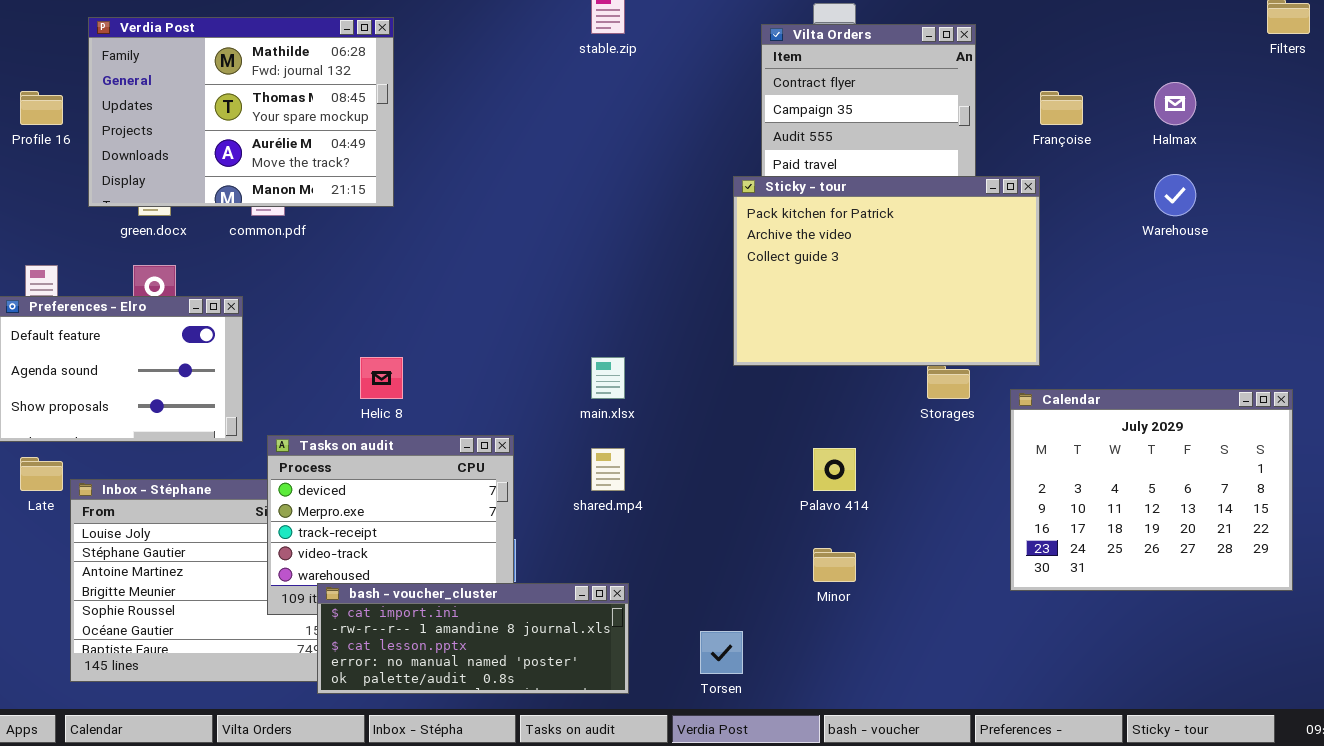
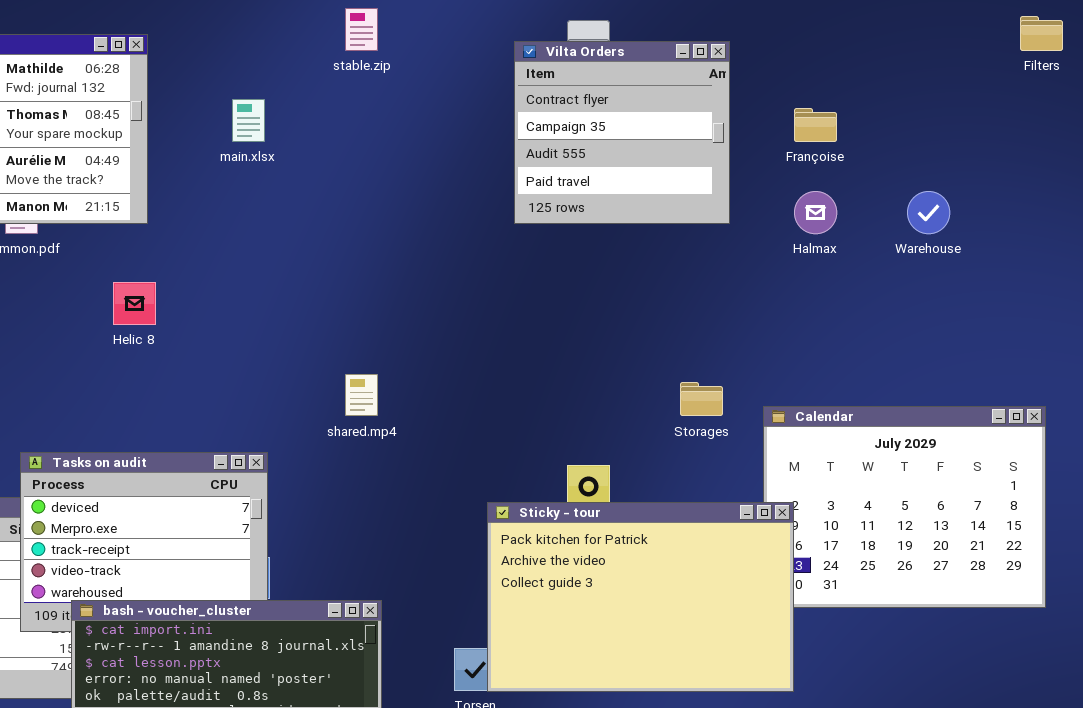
Halmax: [1154,82,1196,125] -> [794,191,837,234], moved
Sticky - tour: [733,176,1040,366] -> [487,502,794,692], moved
Helic 8: [360,357,403,399] -> [113,282,156,325], moved
main.xlsx: [591,357,625,399] -> [232,99,265,142], moved
shared.mp4: [591,448,625,491] -> [345,374,378,416], moved

